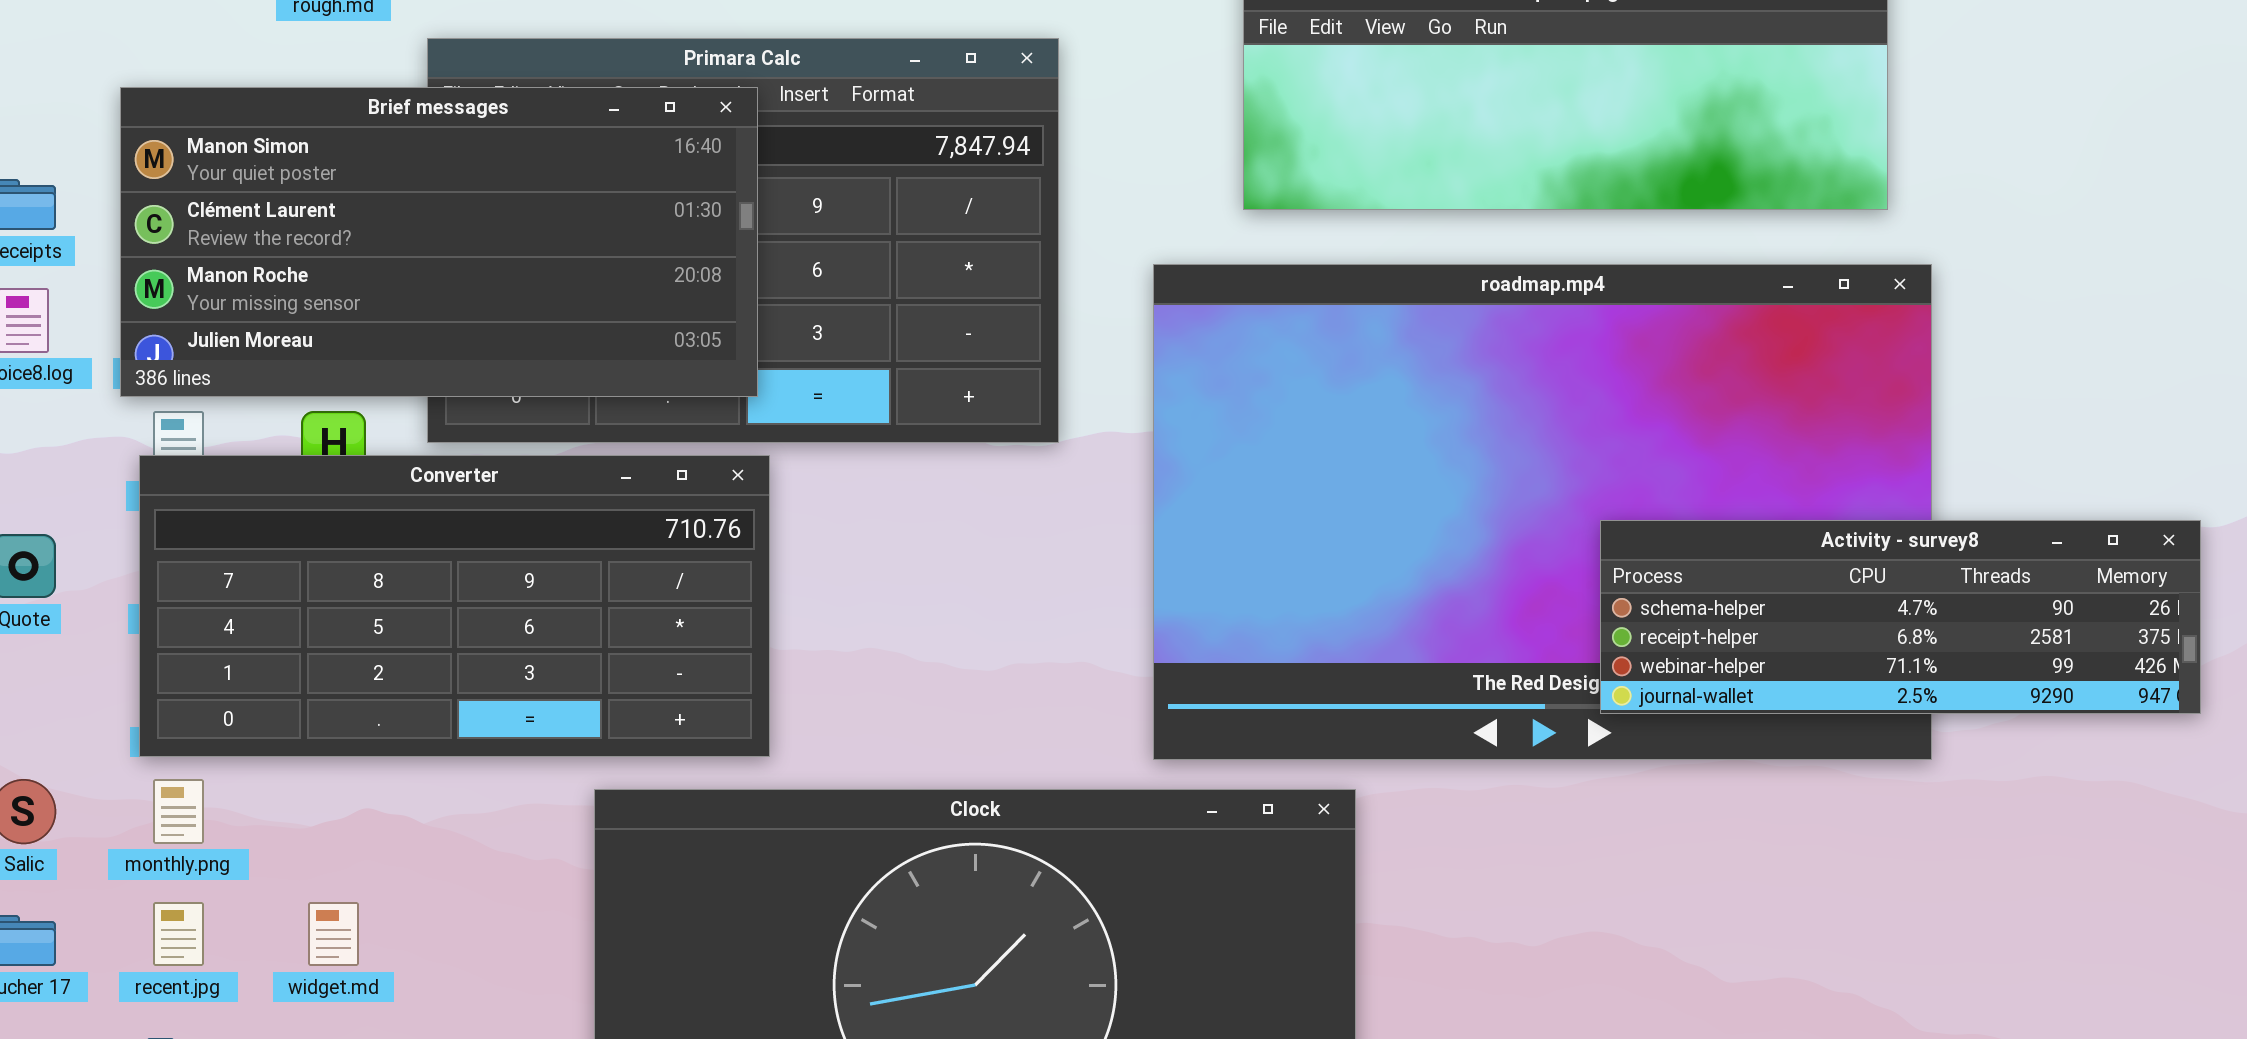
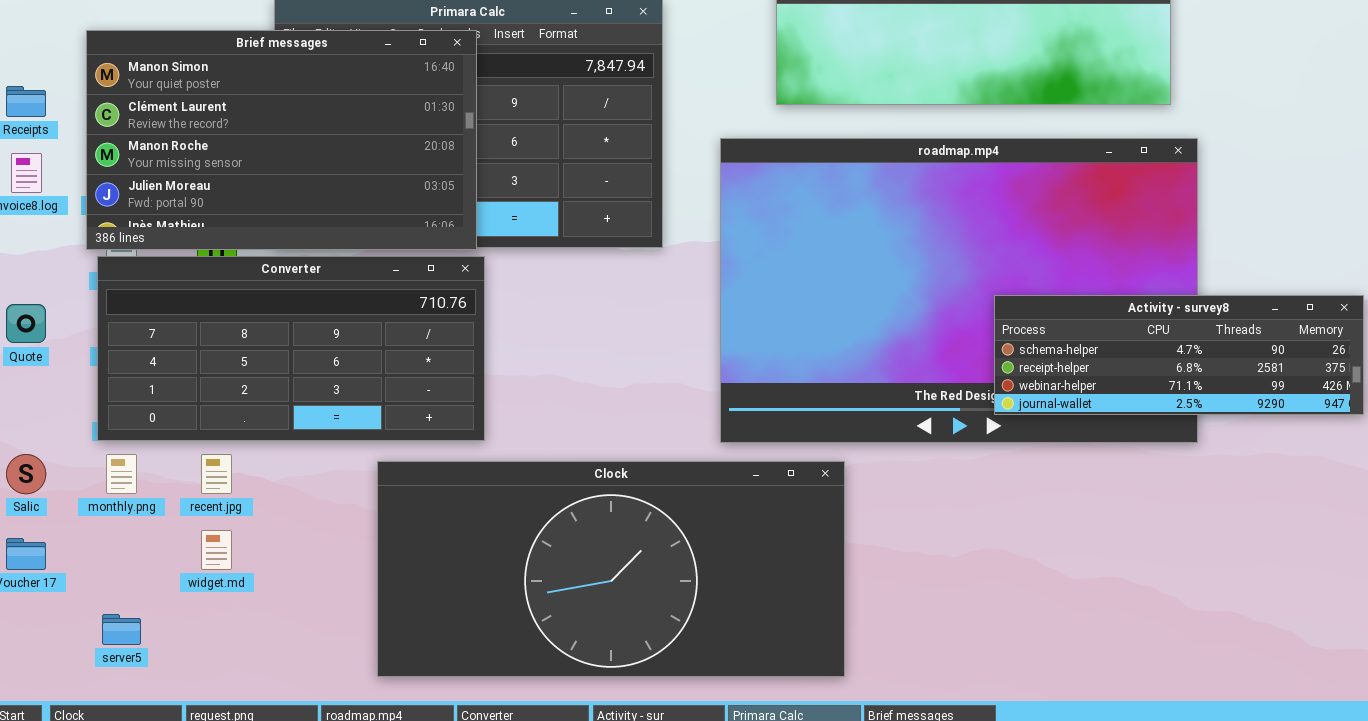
Brief messages: [120,87,758,397] -> [86,30,477,250], resized
recent.jpg: [153,902,204,966] -> [201,454,232,494], moved

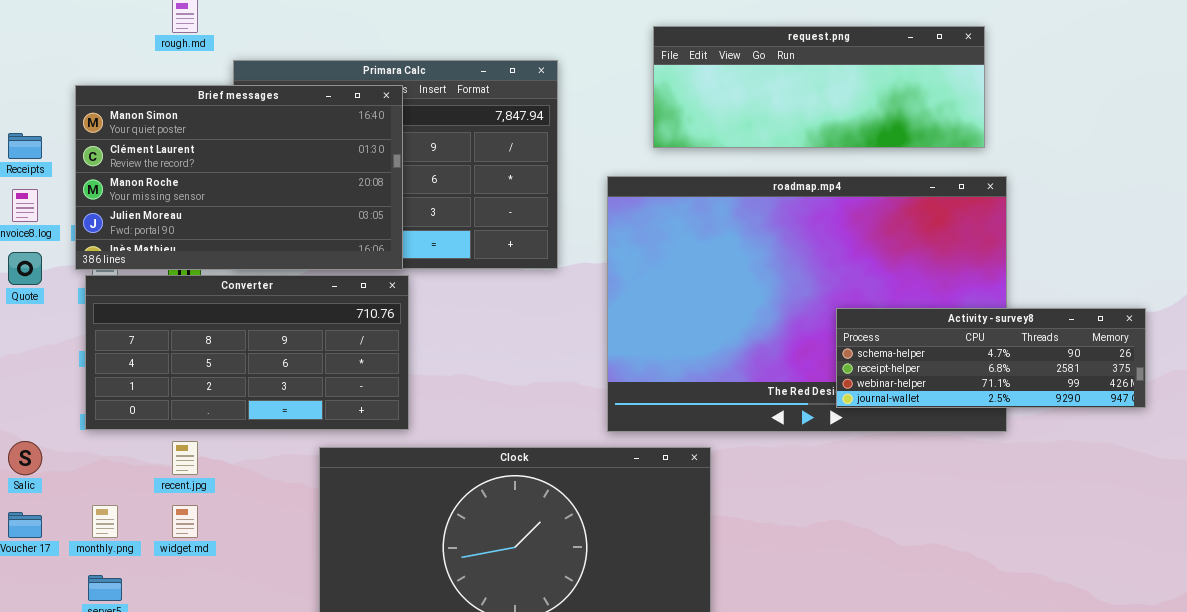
Quote: [6,304,46,343] -> [8,252,42,285], moved
monthly.png: [106,454,137,494] -> [92,505,118,538], moved

